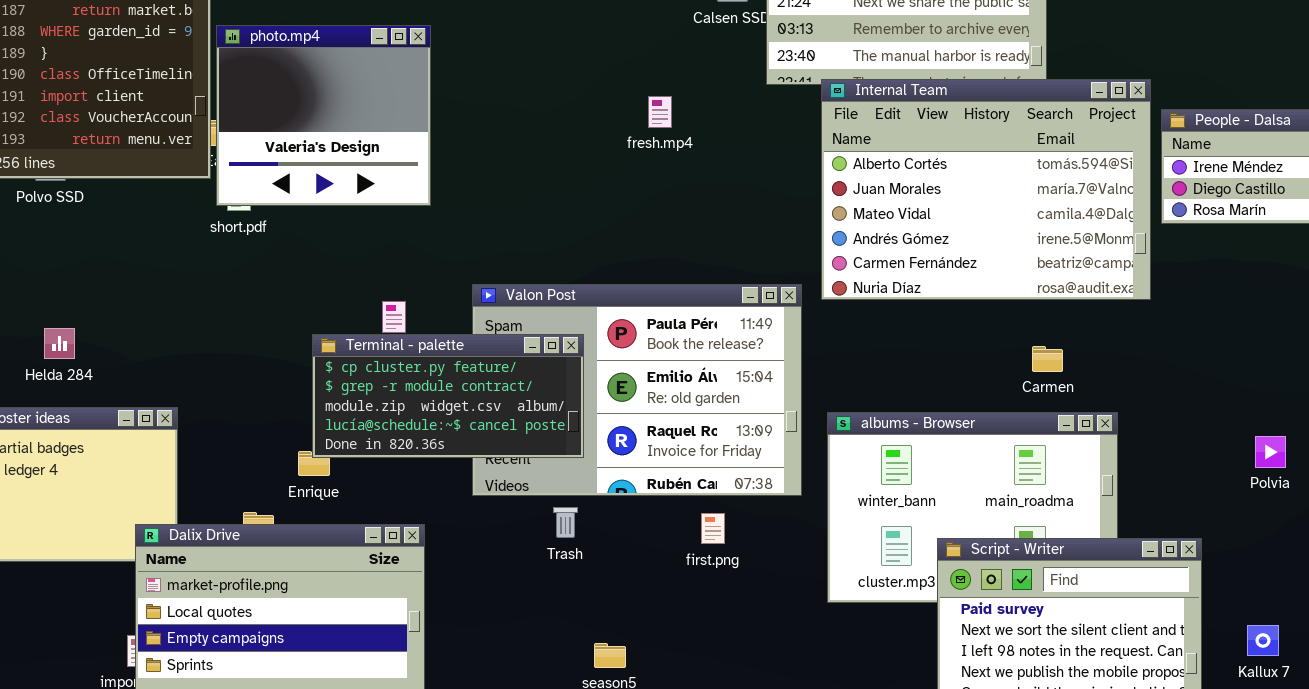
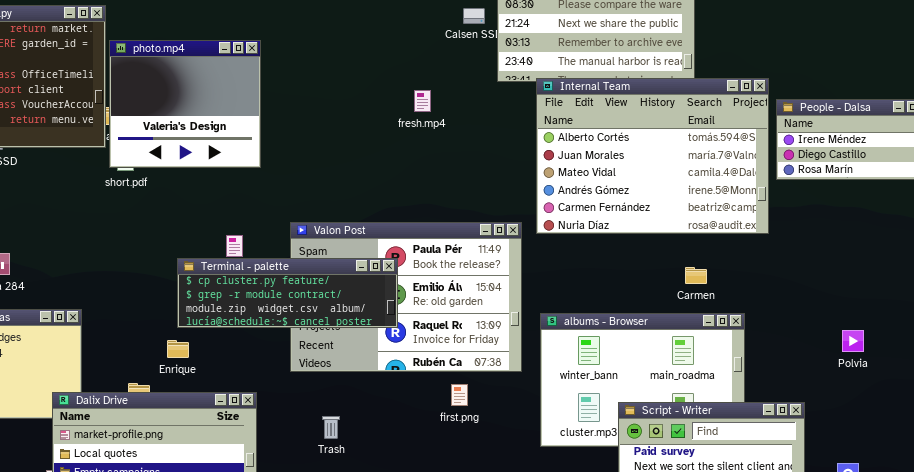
Terminal - palette: [312,334,584,458] -> [177,258,398,328], resized
Trash: [553,507,578,538] -> [322,416,340,439], moved

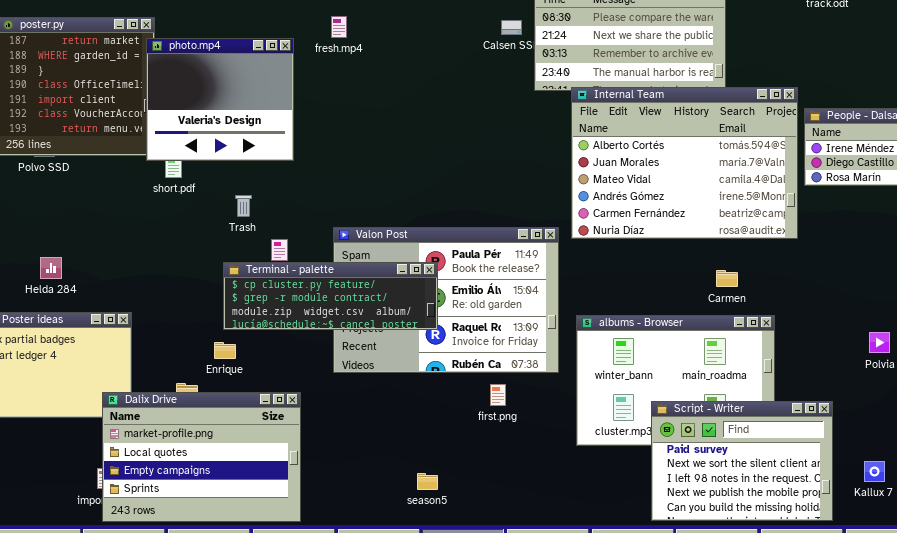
photo.mp4: [109,40,261,168] -> [146,38,294,161], moved
fresh.mp4: [414,90,431,112] -> [331,16,347,38], moved
Trash: [322,416,340,439] -> [235,195,252,217], moved

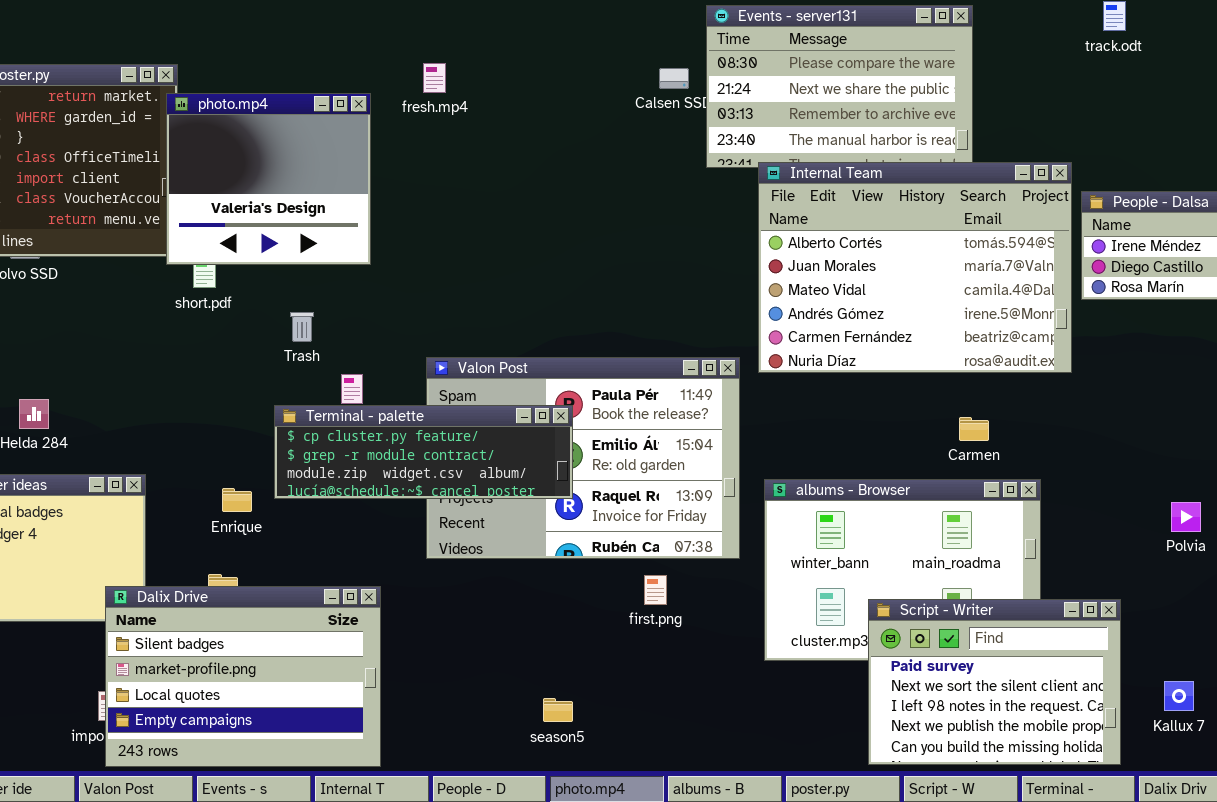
Enrique: [214,342,236,359] -> [222,488,252,512], moved
Dalix Drive: [102,392,301,522] -> [105,586,381,767], scrolled up 1 row

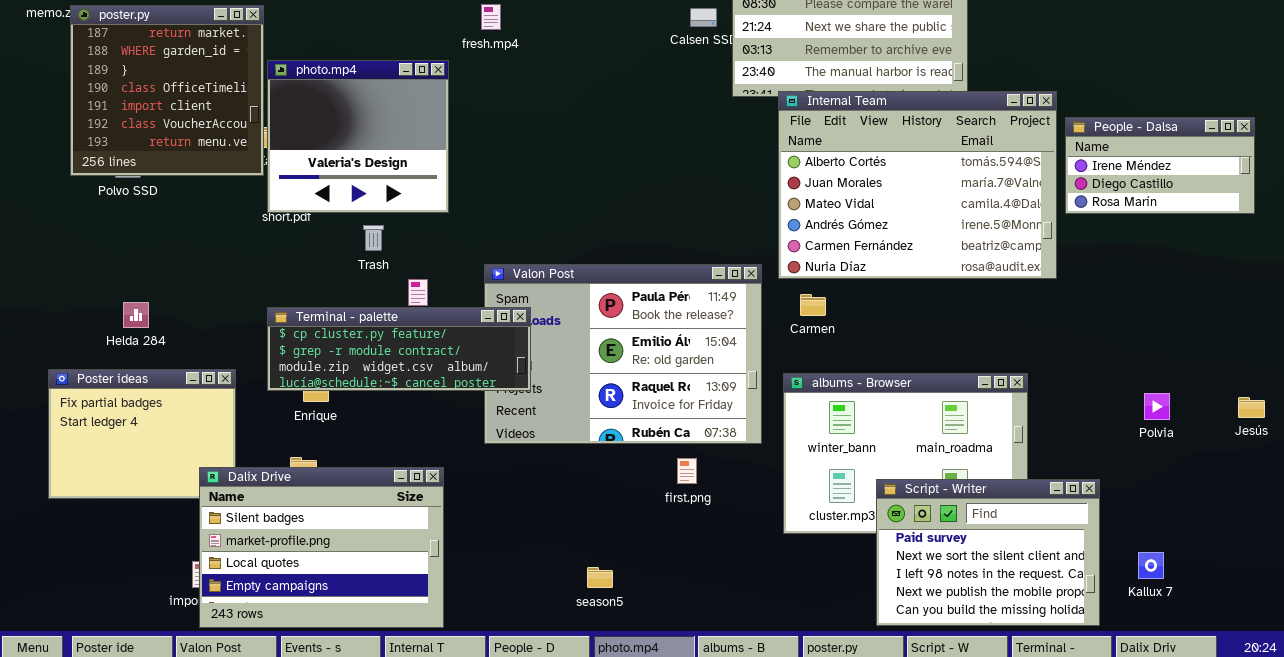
photo.mp4: [166,93,371,265] -> [267,60,449,213], moved
Terminal - palette: [274,405,573,499] -> [267,307,531,391], moved
Carmen: [959,417,989,441] -> [800,294,826,316], moved

